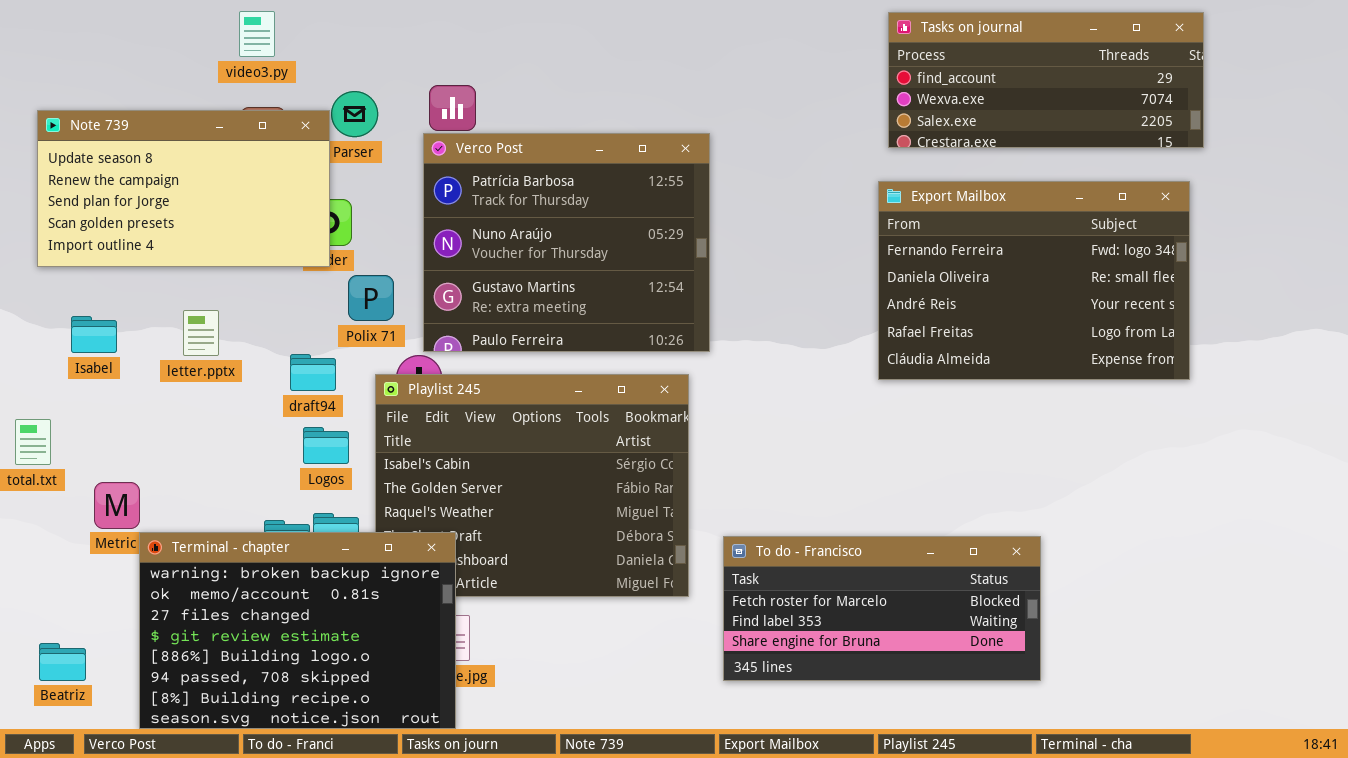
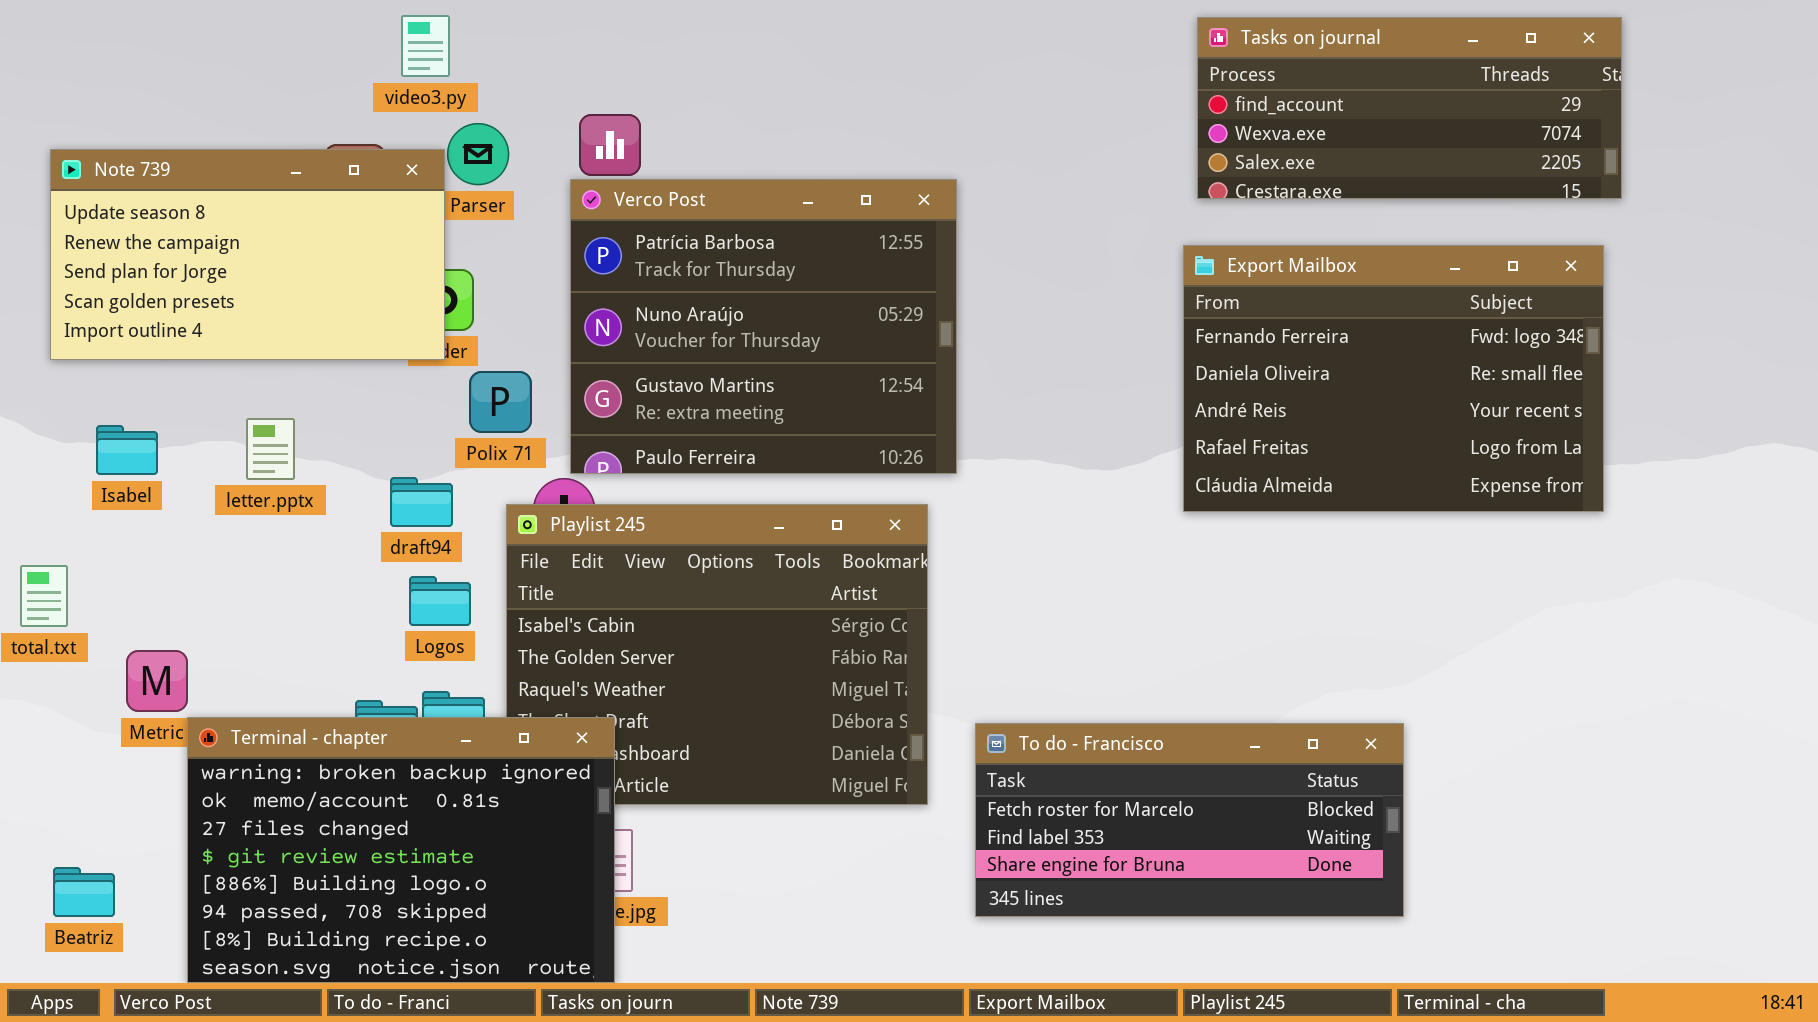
video3.py: [239,11,275,57] -> [401,15,450,77], moved

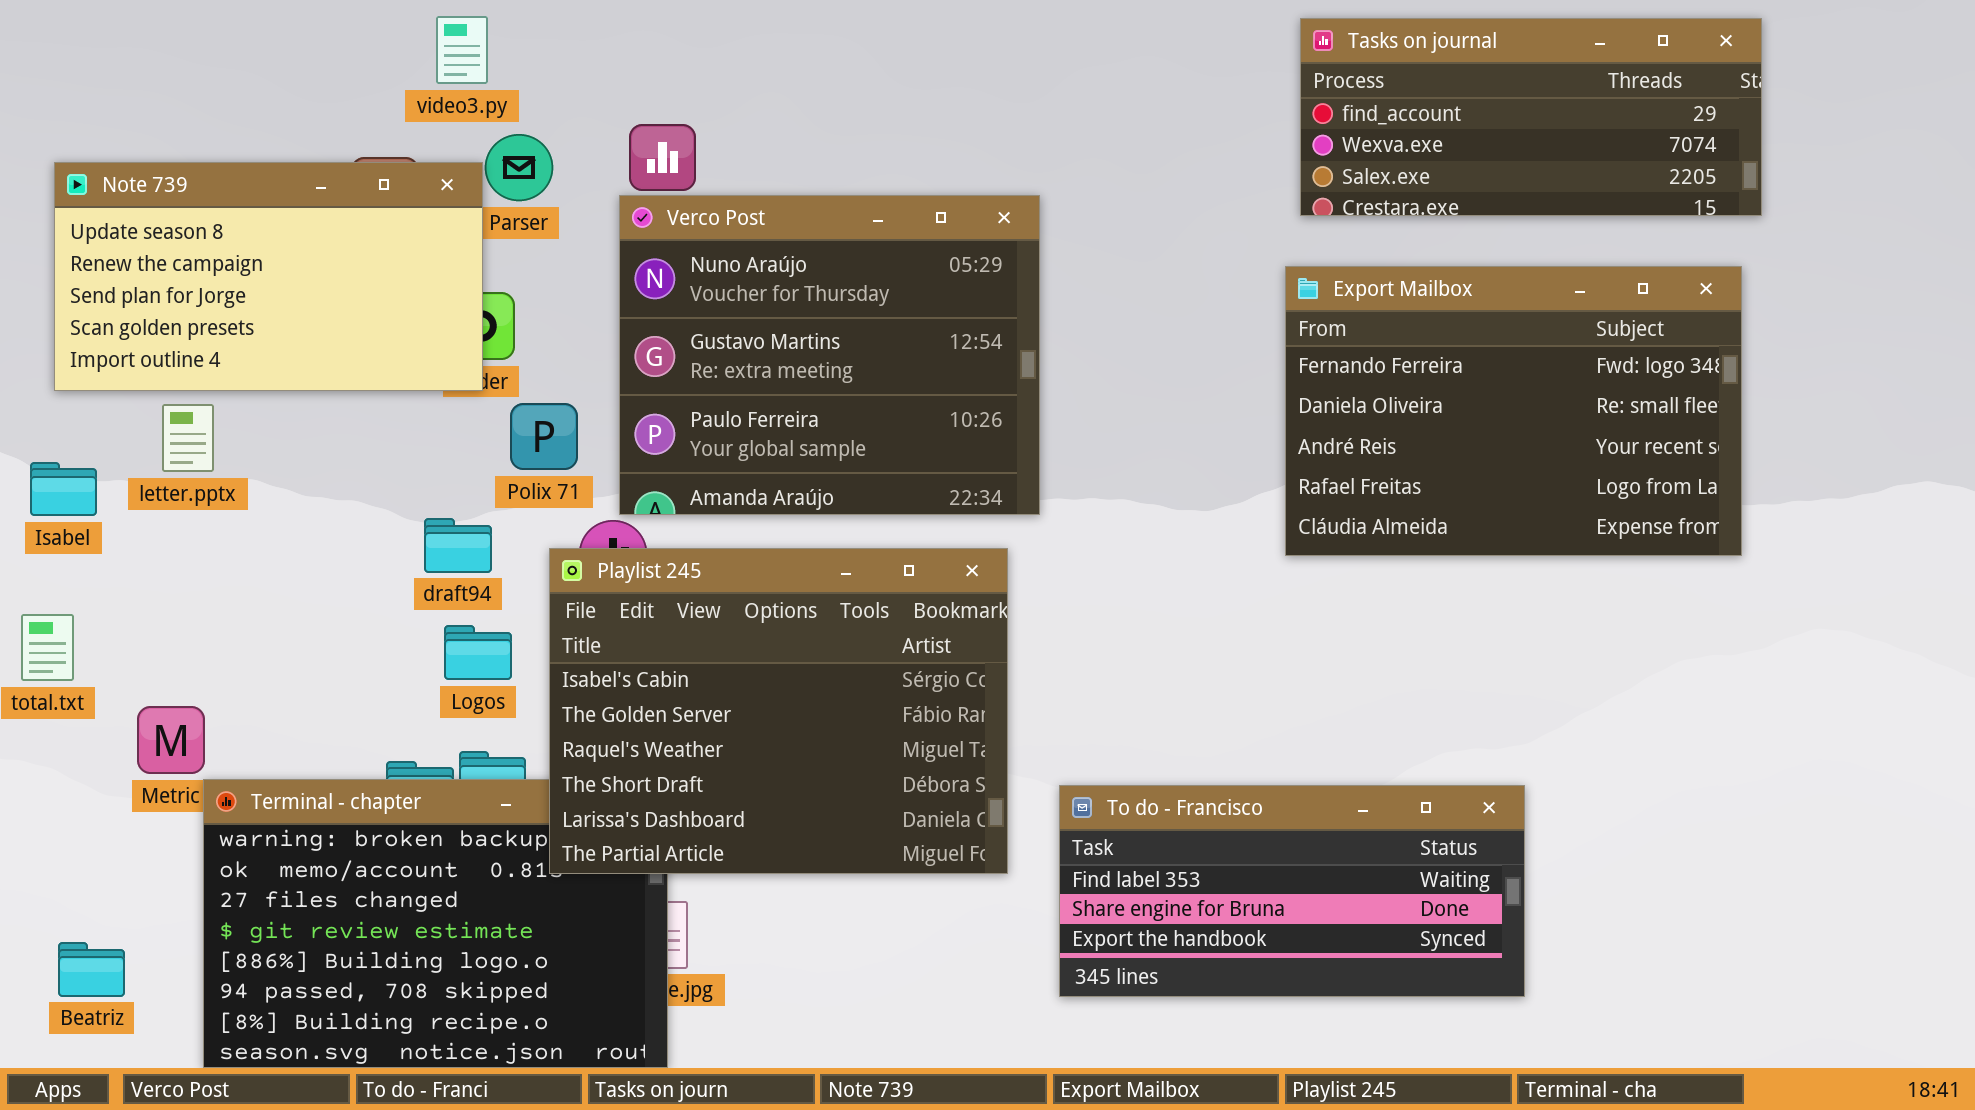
Verco Post: [570,179,957,474] -> [619,195,1040,515], scrolled down 1 row
letter.pptx: [246,418,295,480] -> [162,404,214,472], moved
Isabel: [96,425,158,475] -> [30,462,97,516], moved
Playlist 245: [506,504,928,805] -> [549,548,1008,874], raised
To do - Francisco: [975,723,1404,917] -> [1059,785,1525,997], scrolled down 1 row

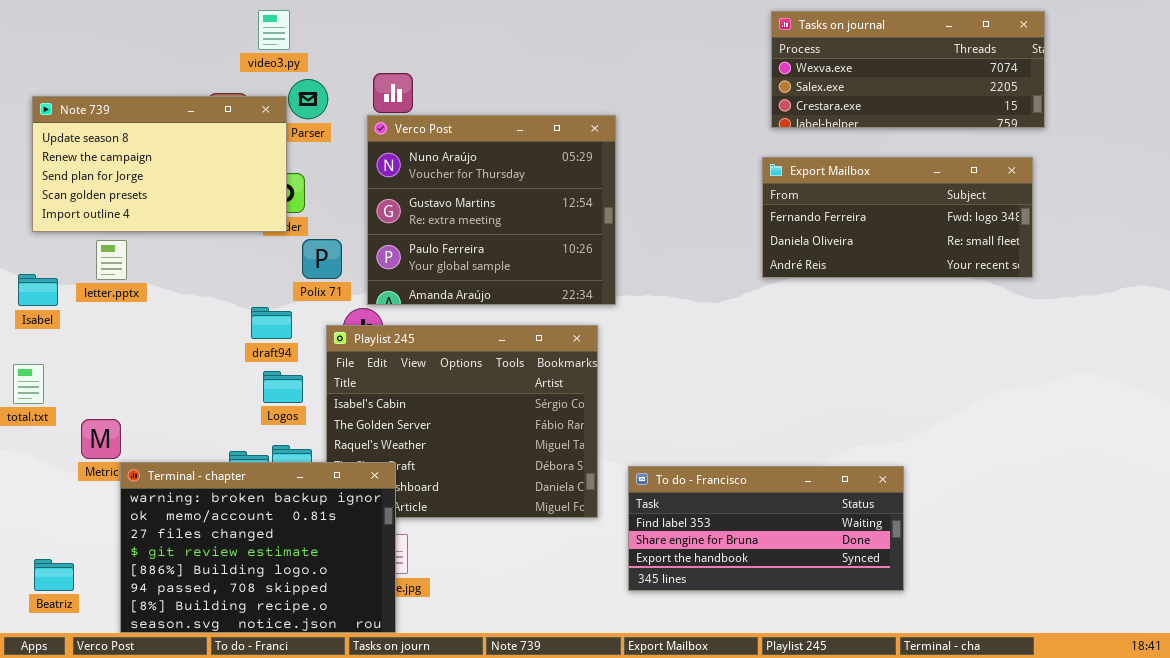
Tasks on journal: [1300,18,1762,216] -> [771,11,1045,128], scrolled down 1 row
Export Mailbox: [1285,266,1742,556] -> [762,157,1033,278], resized
Terminal - chapter: [203,779,668,1068] -> [120,462,396,633], raised

